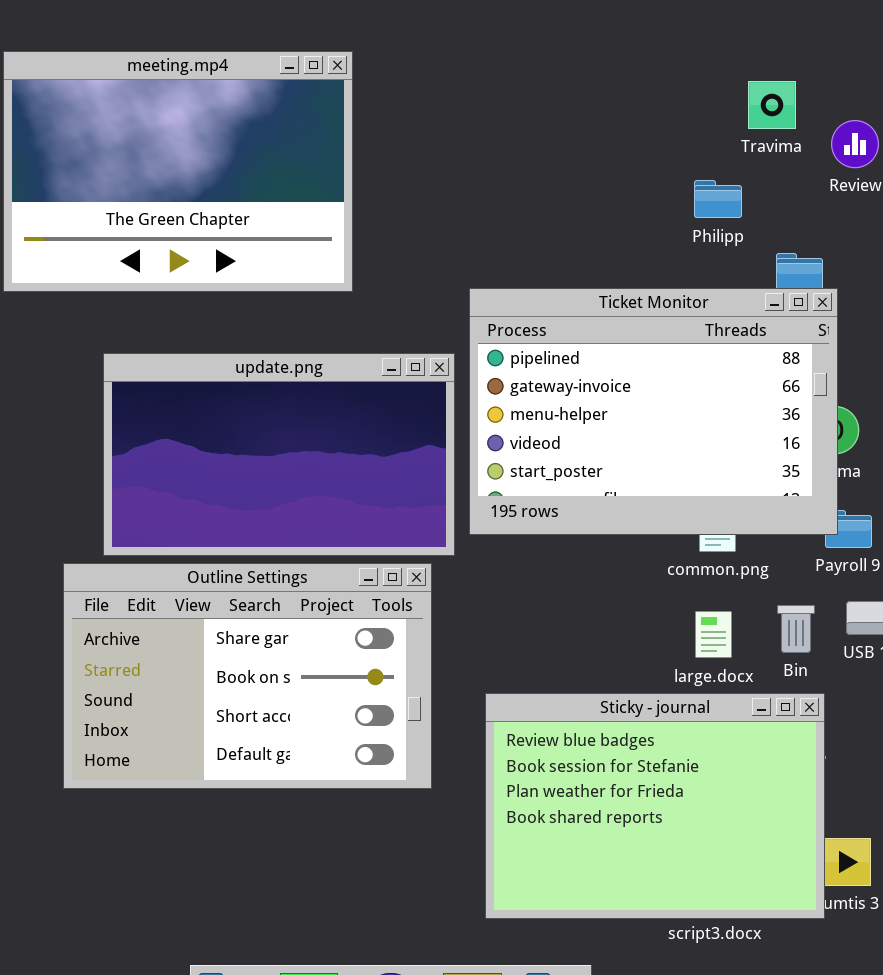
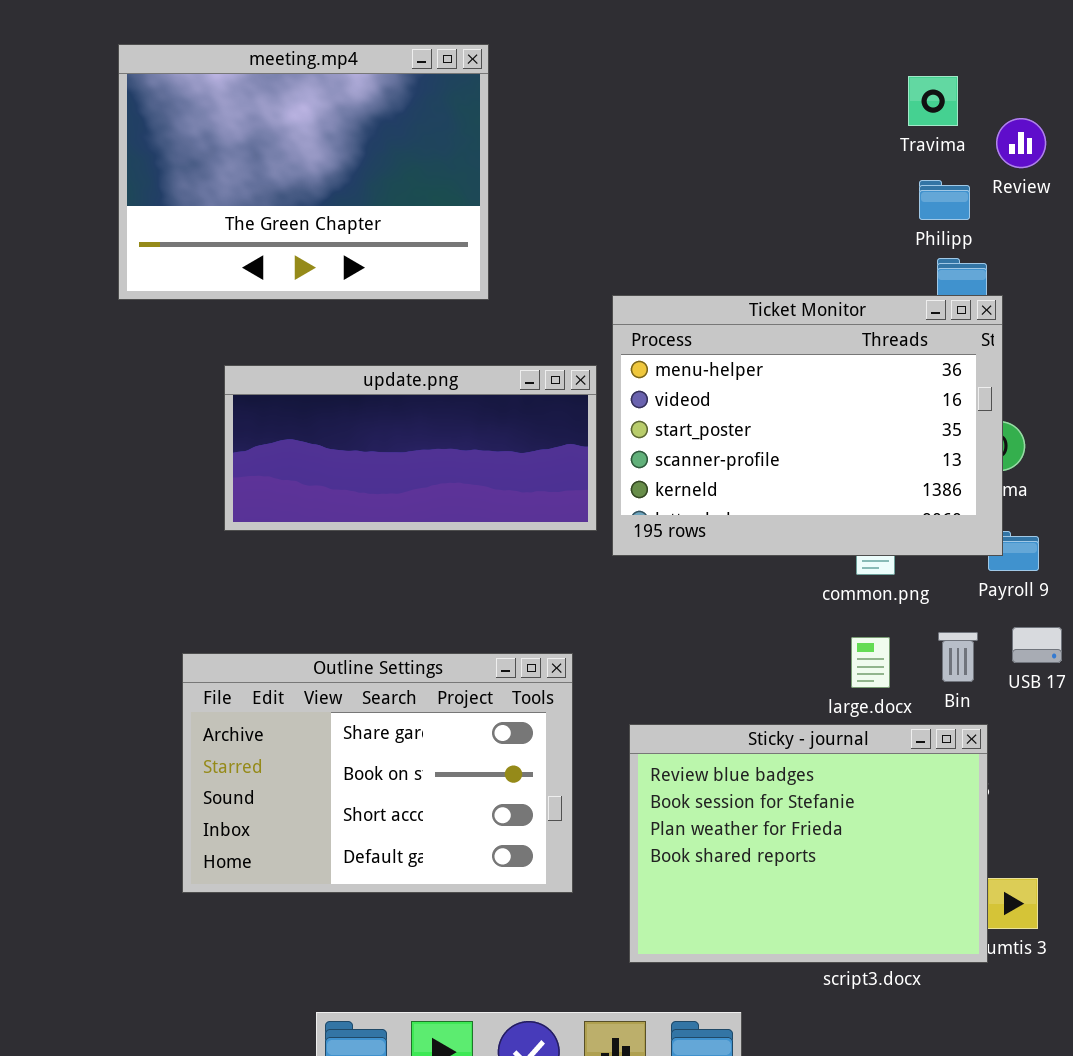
Philipp: [694,180,742,218] -> [919,180,970,220], moved
Ticket Monitor: [469,288,838,535] -> [612,295,1003,556], scrolled down 2 rows
update.png: [103,353,455,556] -> [224,365,597,531], resized
Outline Settings: [63,563,432,789] -> [182,653,573,893], moved

